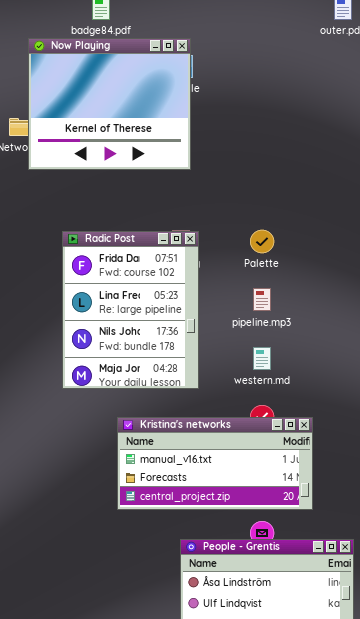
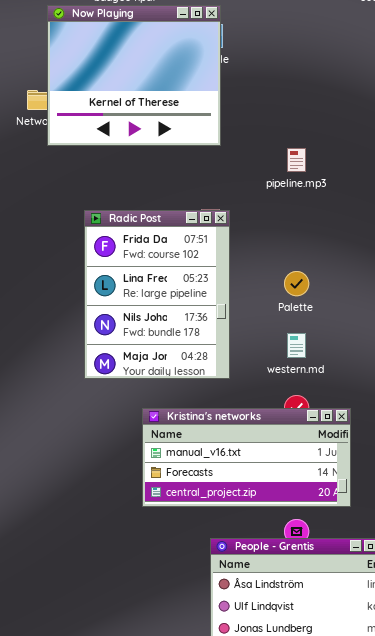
Palette: [250,230,274,253] -> [284,271,309,296], moved
pipeline.mp3: [253,288,271,311] -> [287,148,306,172], moved

